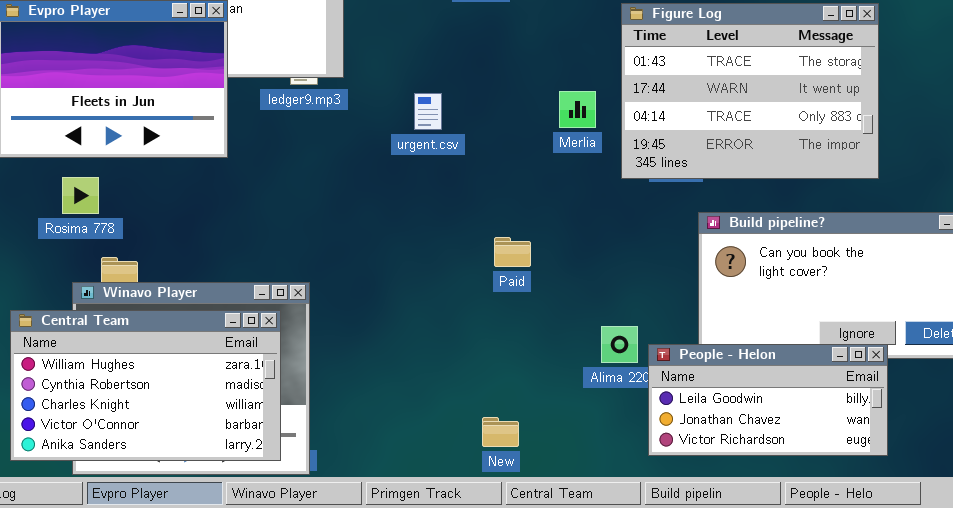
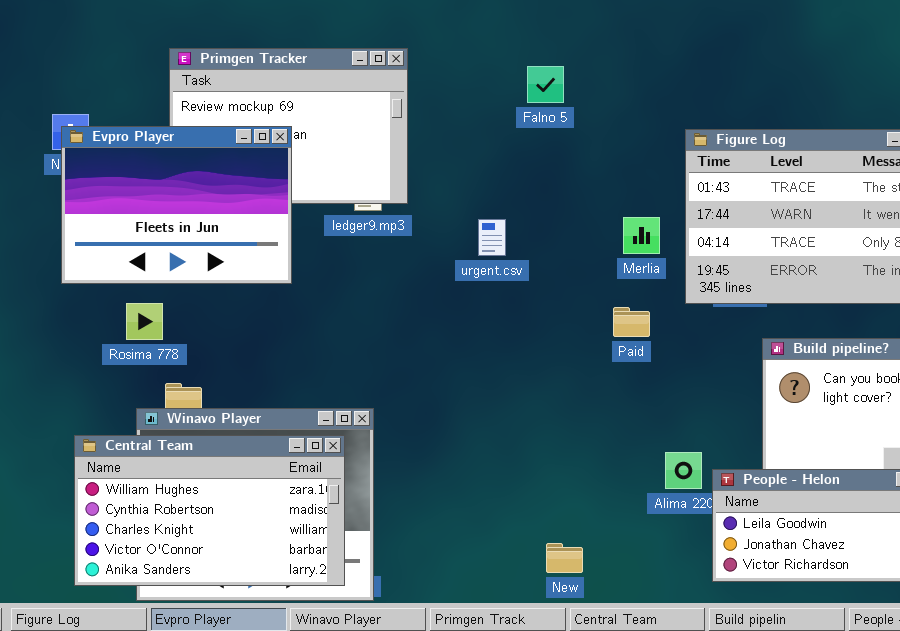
Paid: [494,237,531,267] -> [613,307,650,337], moved

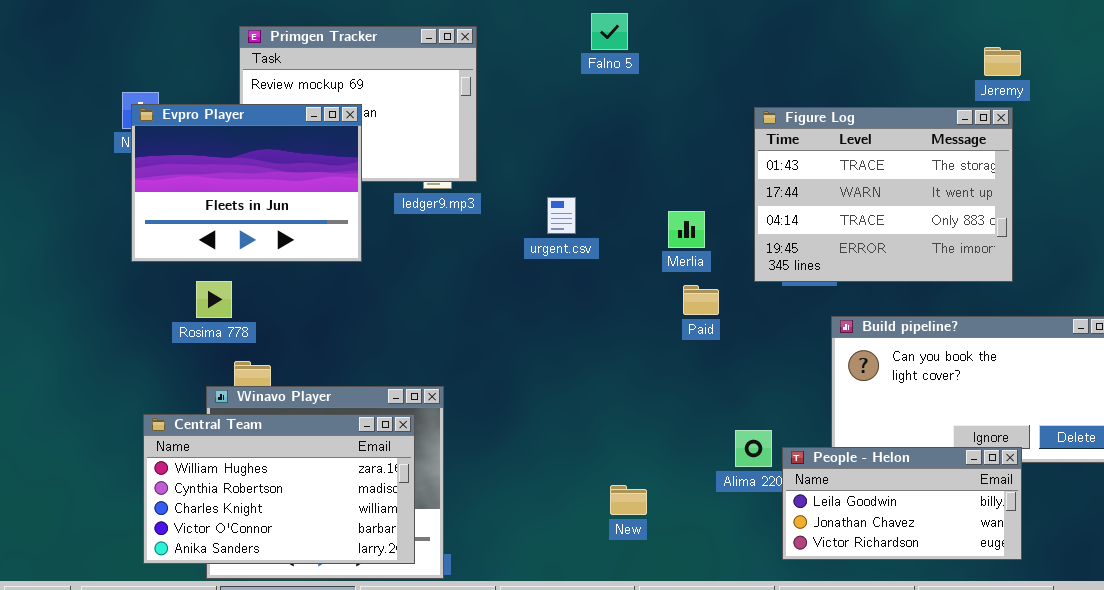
Falno 5: [527,66,564,103] -> [591,13,628,50], moved
Merlia: [623,217,660,254] -> [668,211,705,248], moved
New: [546,543,583,573] -> [610,485,647,515], moved

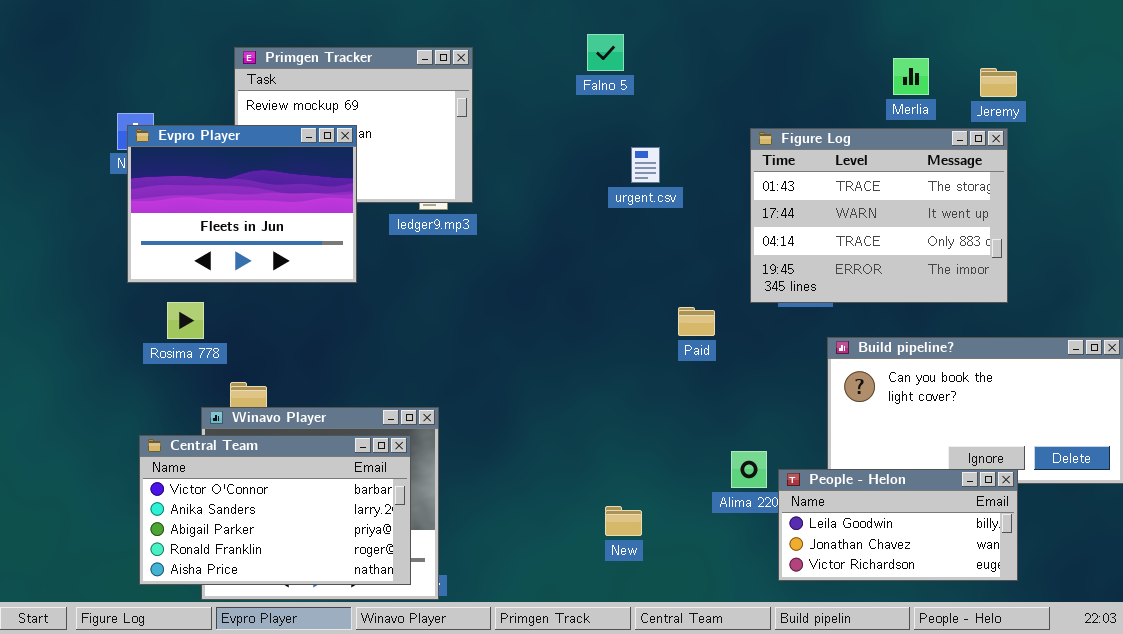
urgent.csv: [547,197,576,234] -> [631,147,660,183], moved
Merlia: [668,211,705,248] -> [893,58,929,95], moved
Rosima 778: [196,281,232,318] -> [167,302,204,339], moved
Central Team: [143,414,415,564] -> [139,435,411,585], scrolled down 3 rows

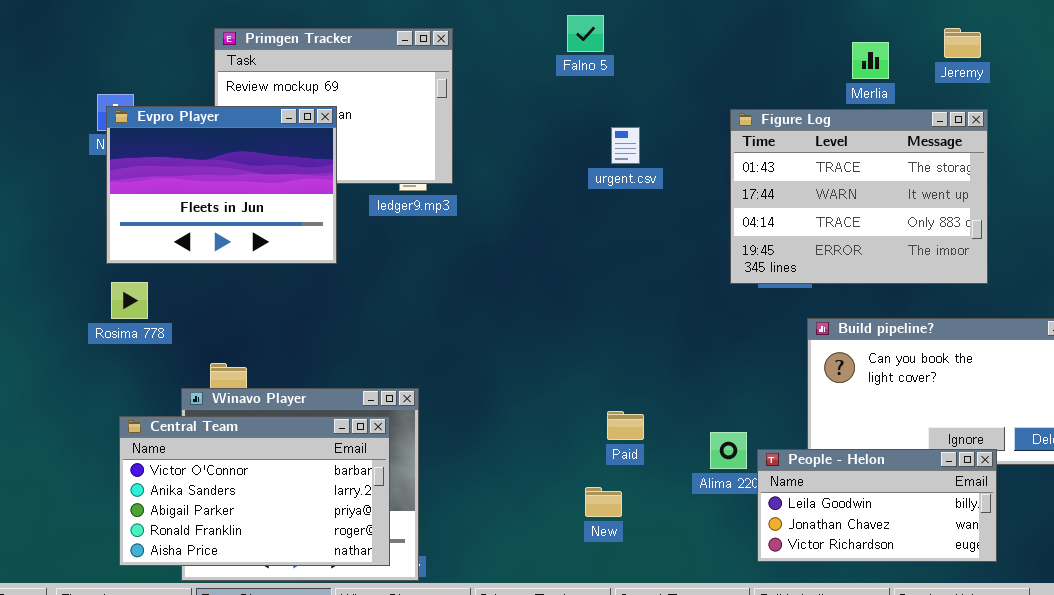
Merlia: [893,58,929,95] -> [852,42,889,79], moved
Jeremy: [980,68,1017,97] -> [944,28,981,58], moved
Rosima 778: [167,302,204,339] -> [111,282,148,319], moved
Paid: [678,307,715,336] -> [607,411,644,440], moved

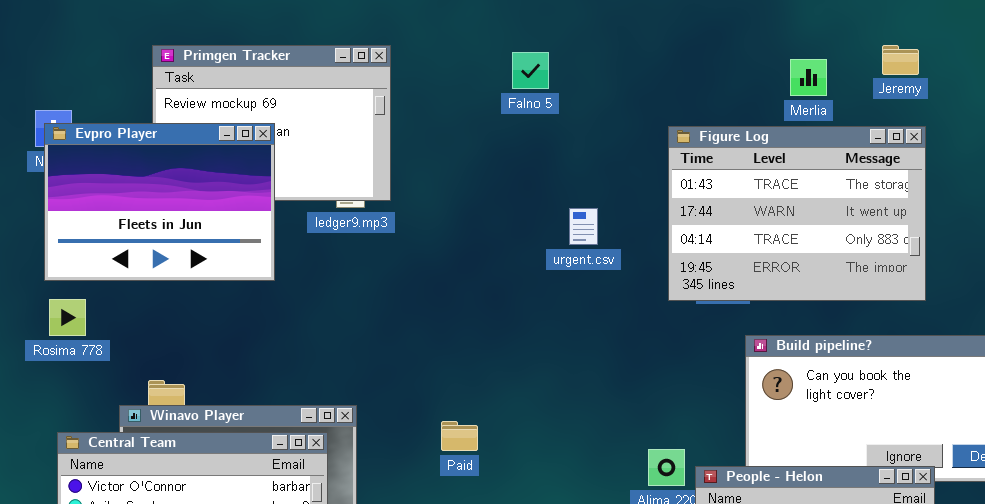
Falno 5: [567,15,604,52] -> [512,52,549,89], moved
urgent.csv: [611,127,640,164] -> [569,208,598,245], moved
Paid: [607,411,644,440] -> [441,421,478,451], moved

